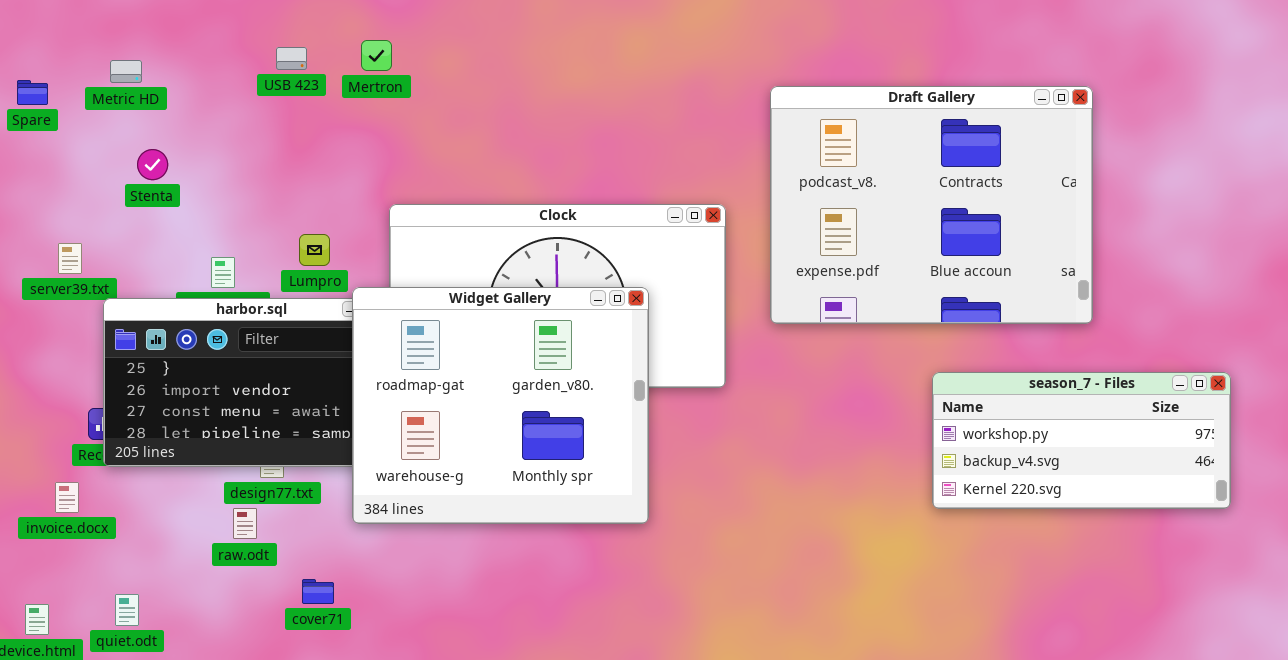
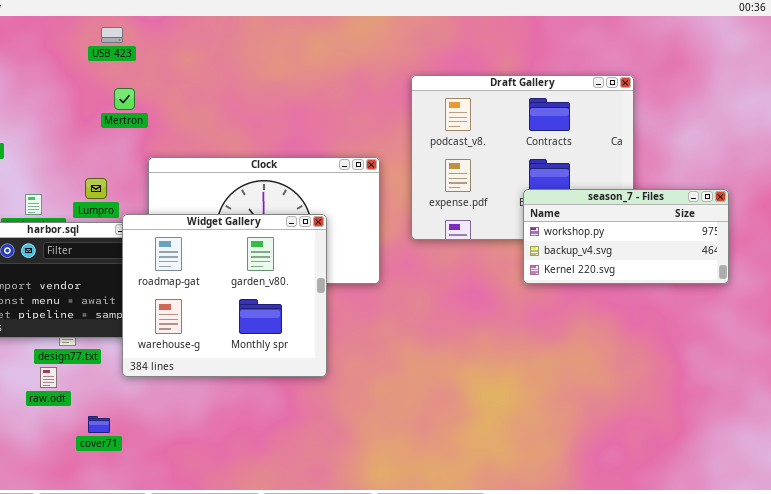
Mertron: [361,40,392,71] -> [114,88,135,110], moved
USB 423: [276,47,307,70] -> [101,27,123,43], moved
season_7 - Files: [932,372,1231,509] -> [523,189,729,284], moved

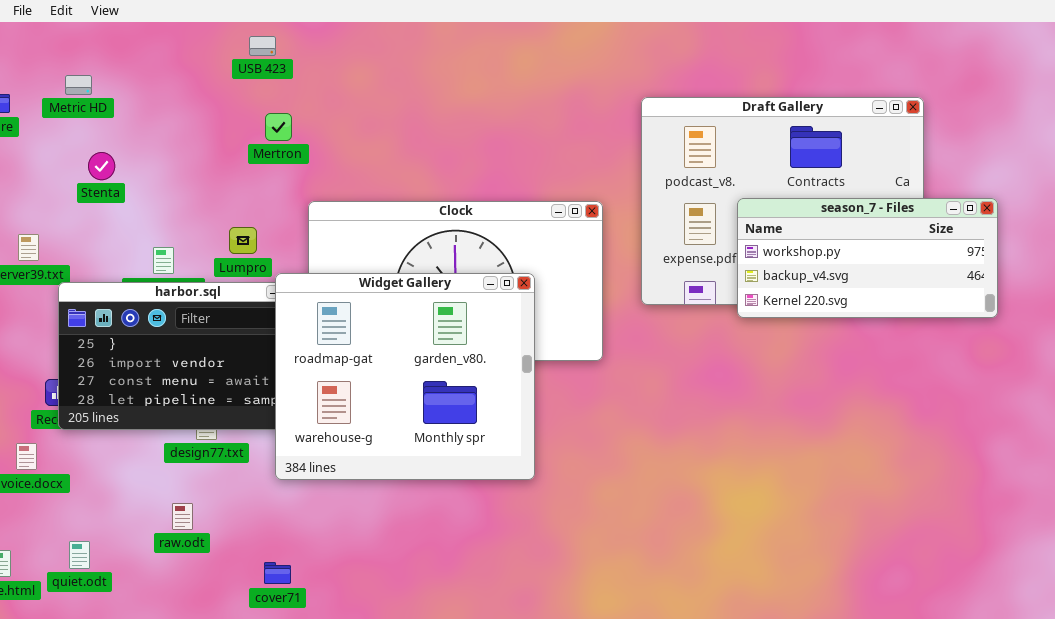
season_7 - Files: [523,189,729,284] -> [737,198,998,318], moved
raw.odt: [40,367,57,388] -> [172,503,193,530], moved
cover71: [88,416,110,433] -> [264,562,291,584], moved

